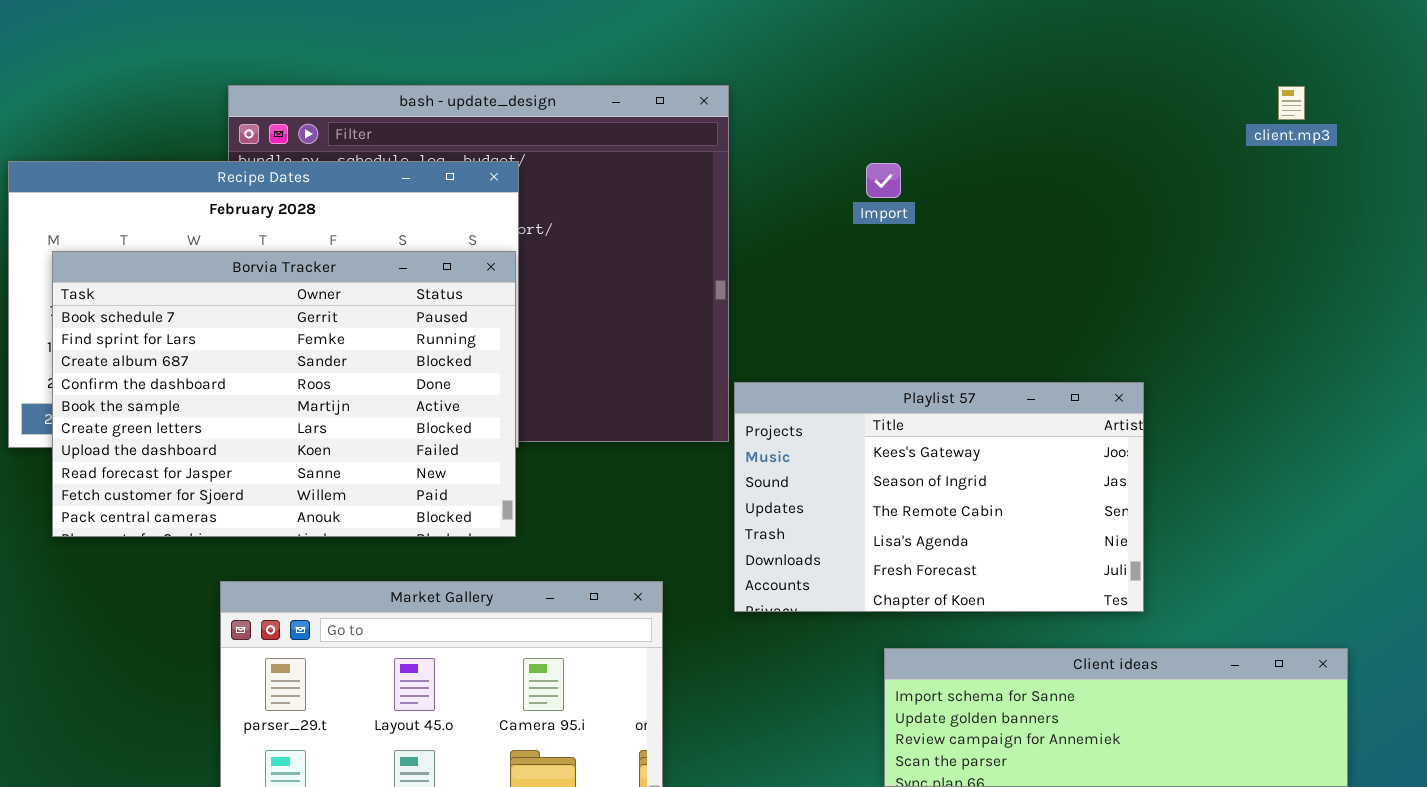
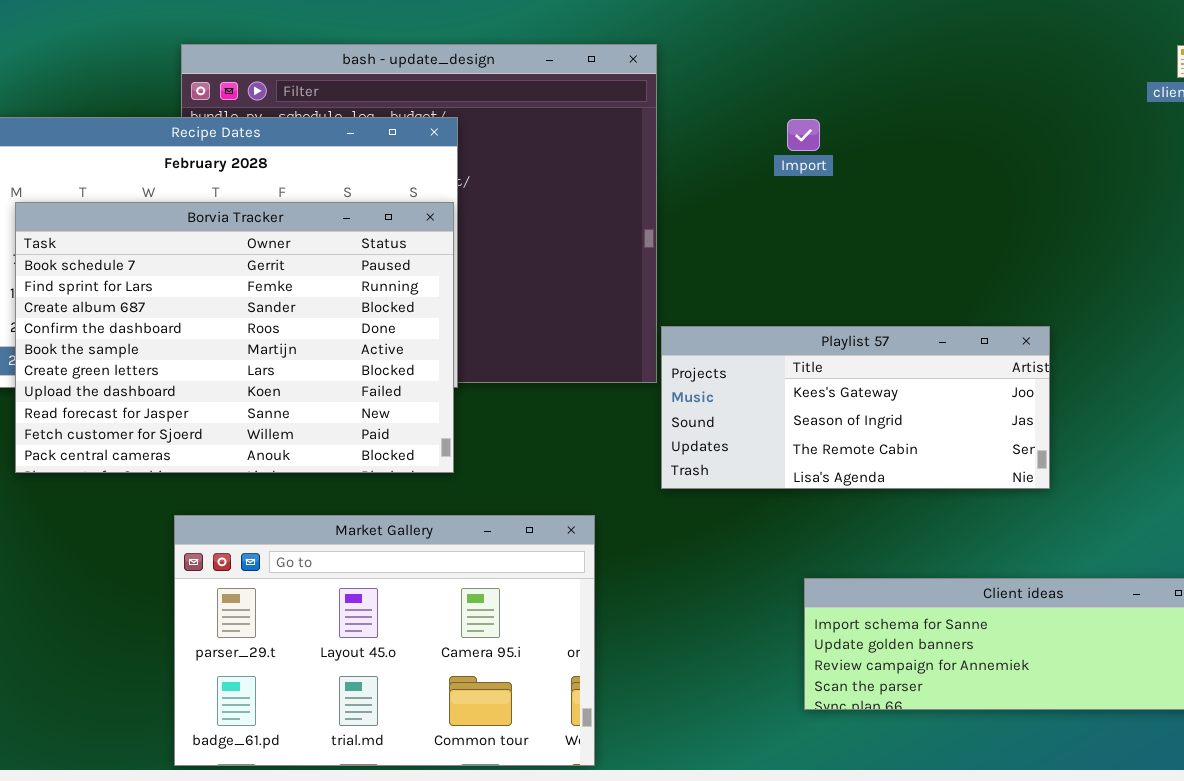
Playlist 57: [734,382,1144,612] -> [661,326,1050,489], resized

